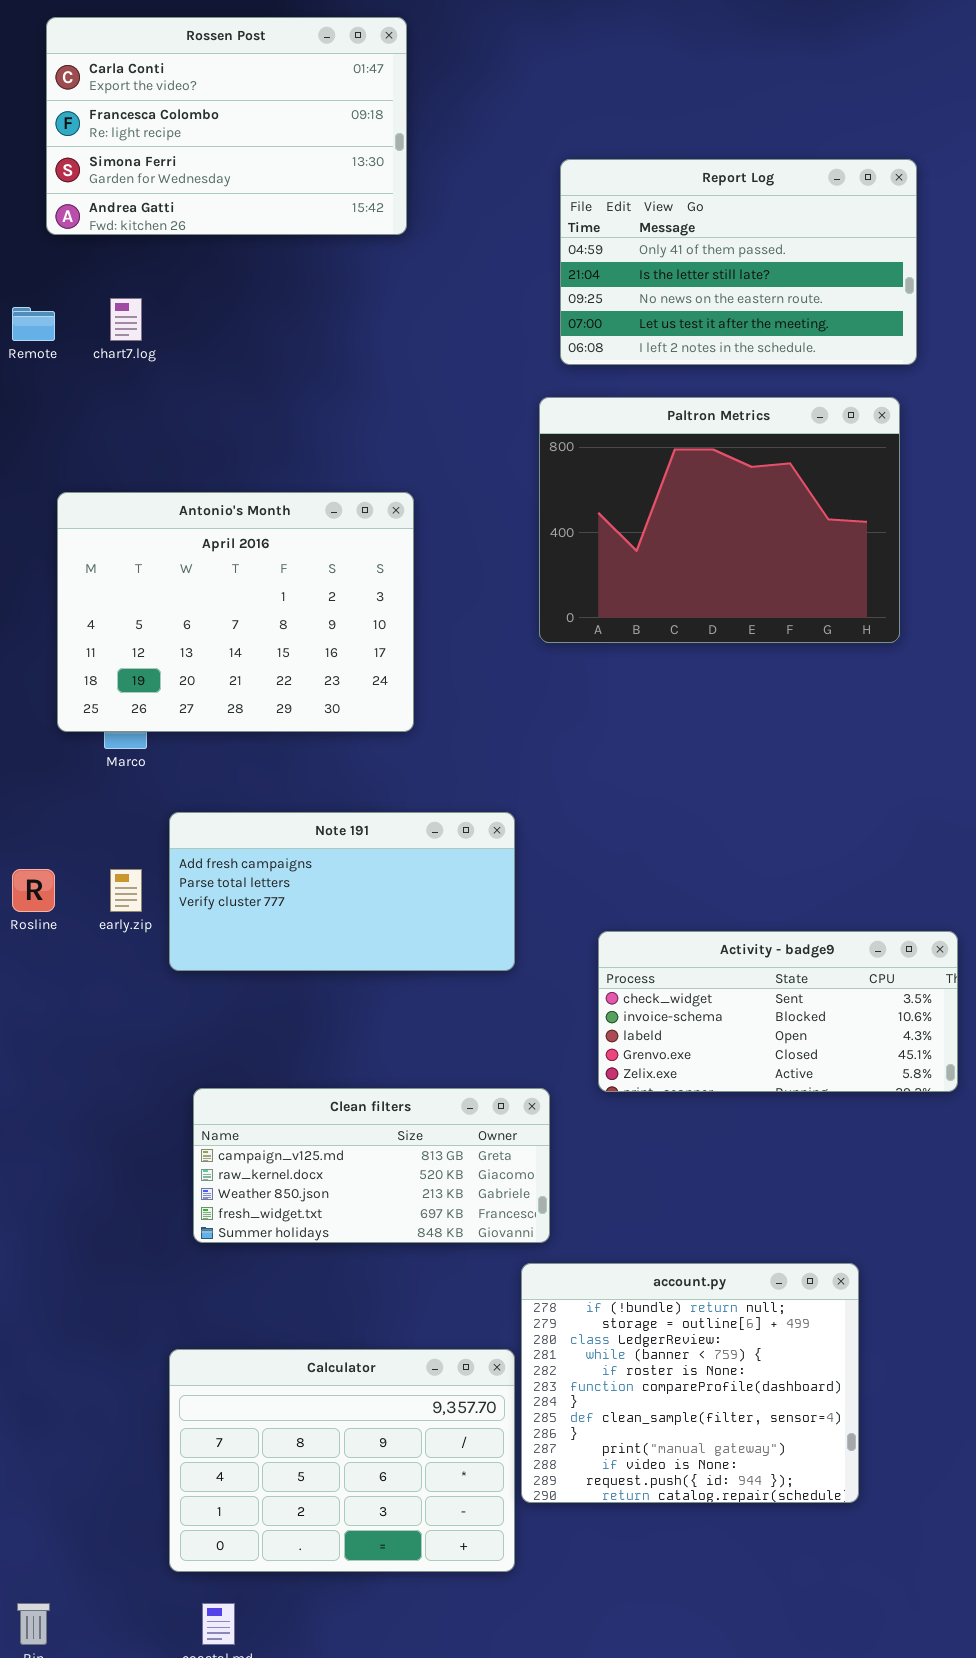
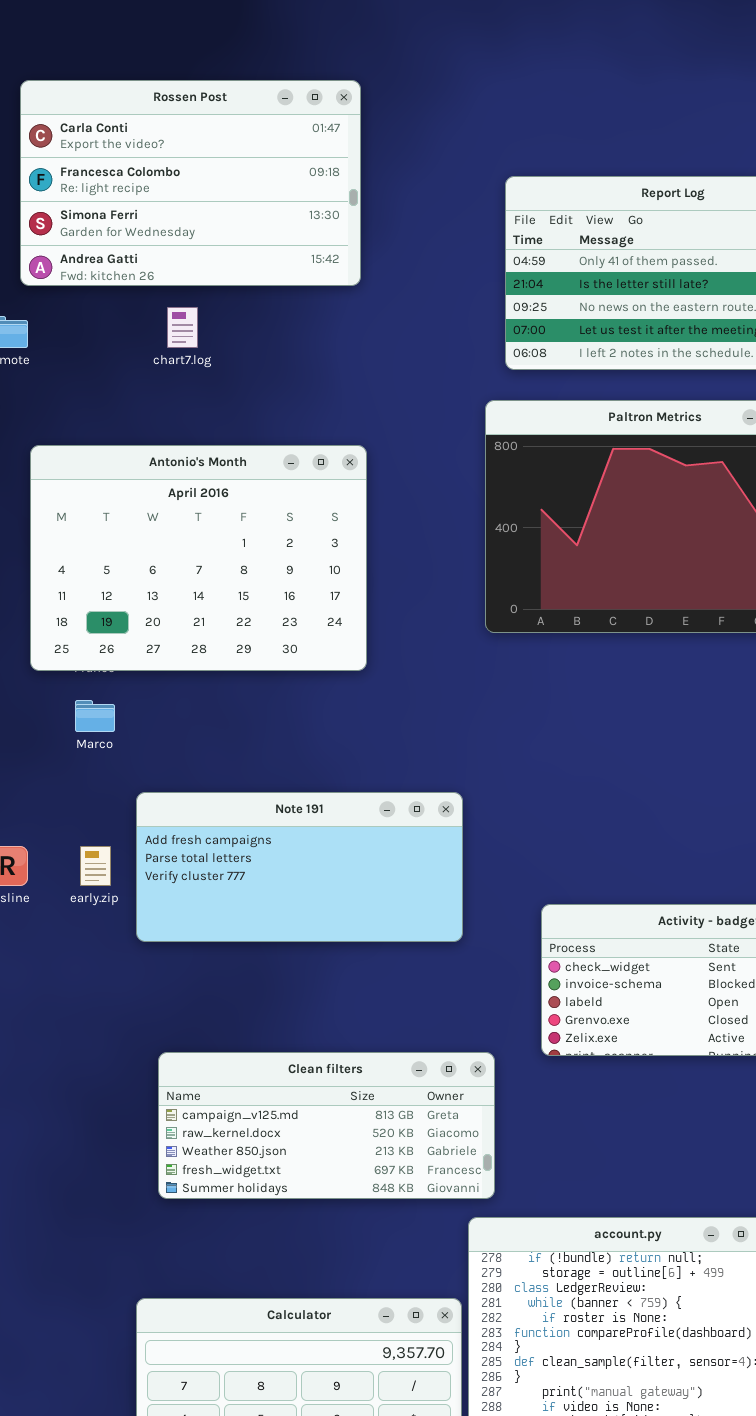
Rossen Post: [46,17,407,235] -> [20,80,361,286], moved
chart7.log: [110,298,142,341] -> [167,307,198,348], moved
Antonio's Month: [57,492,414,732] -> [30,445,367,671], moved

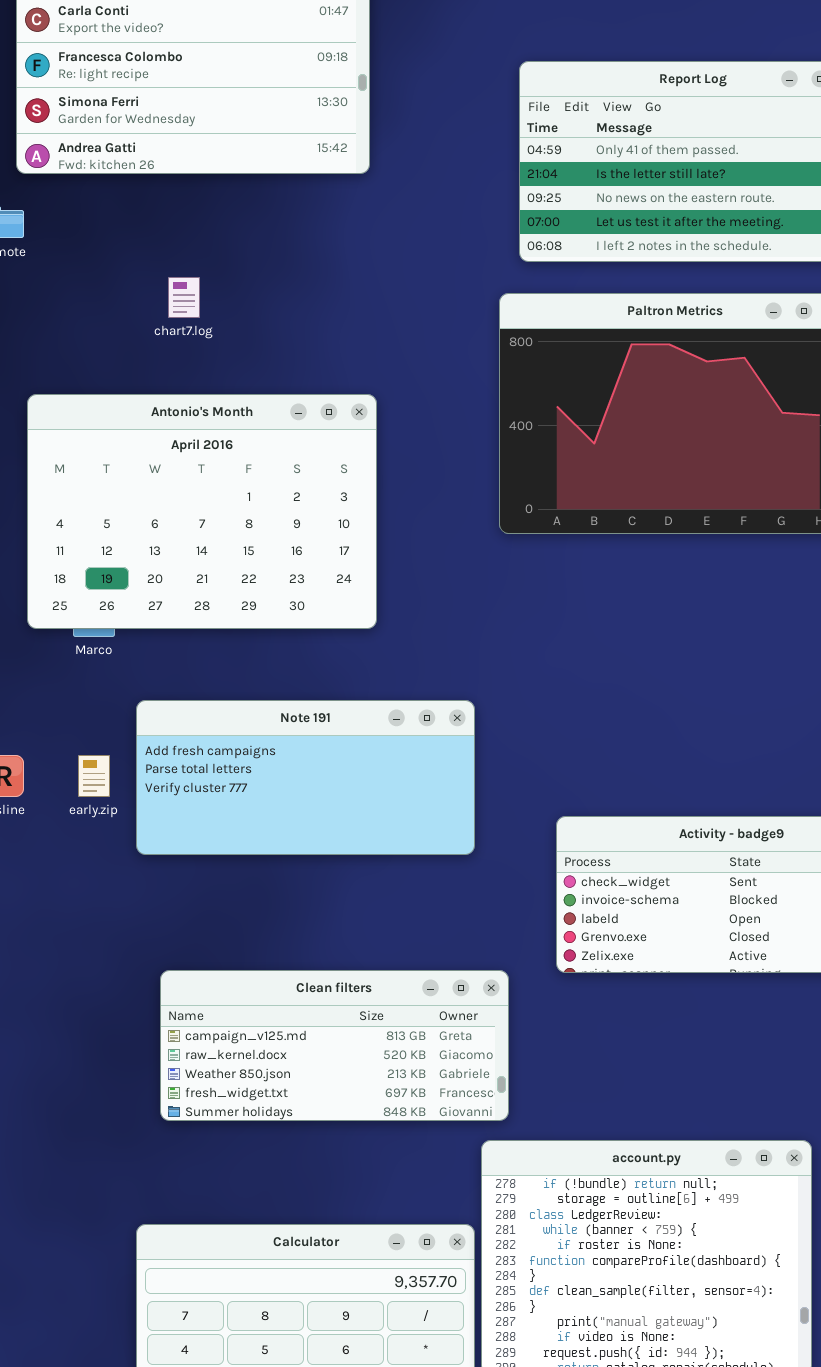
chart7.log: [167,307,198,348] -> [168,277,200,318], moved
Antonio's Month: [30,445,367,671] -> [27,394,377,629], moved

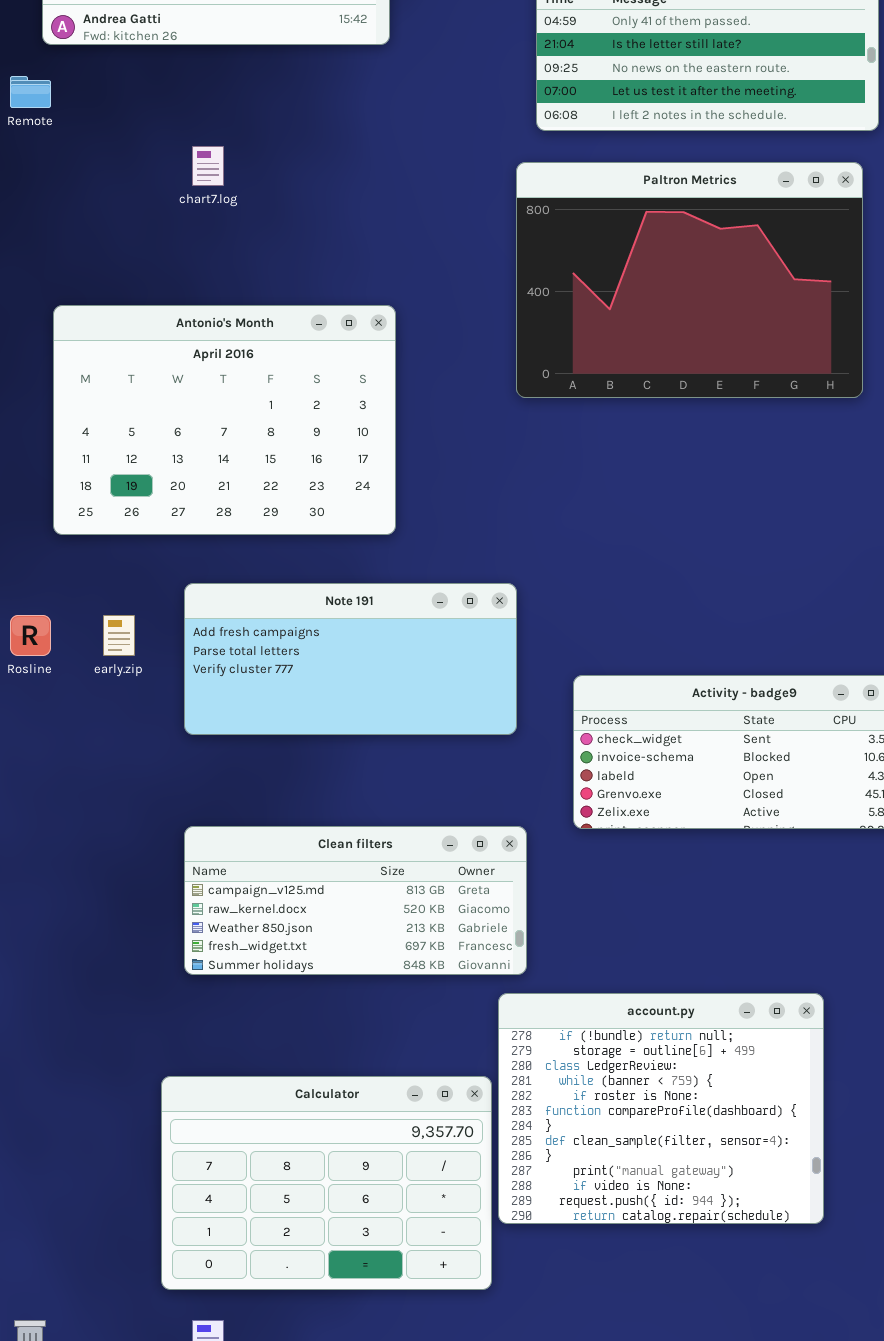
Antonio's Month: [27,394,377,629] -> [53,305,396,535], moved
Note 191: [136,700,475,855] -> [184,583,517,735], moved

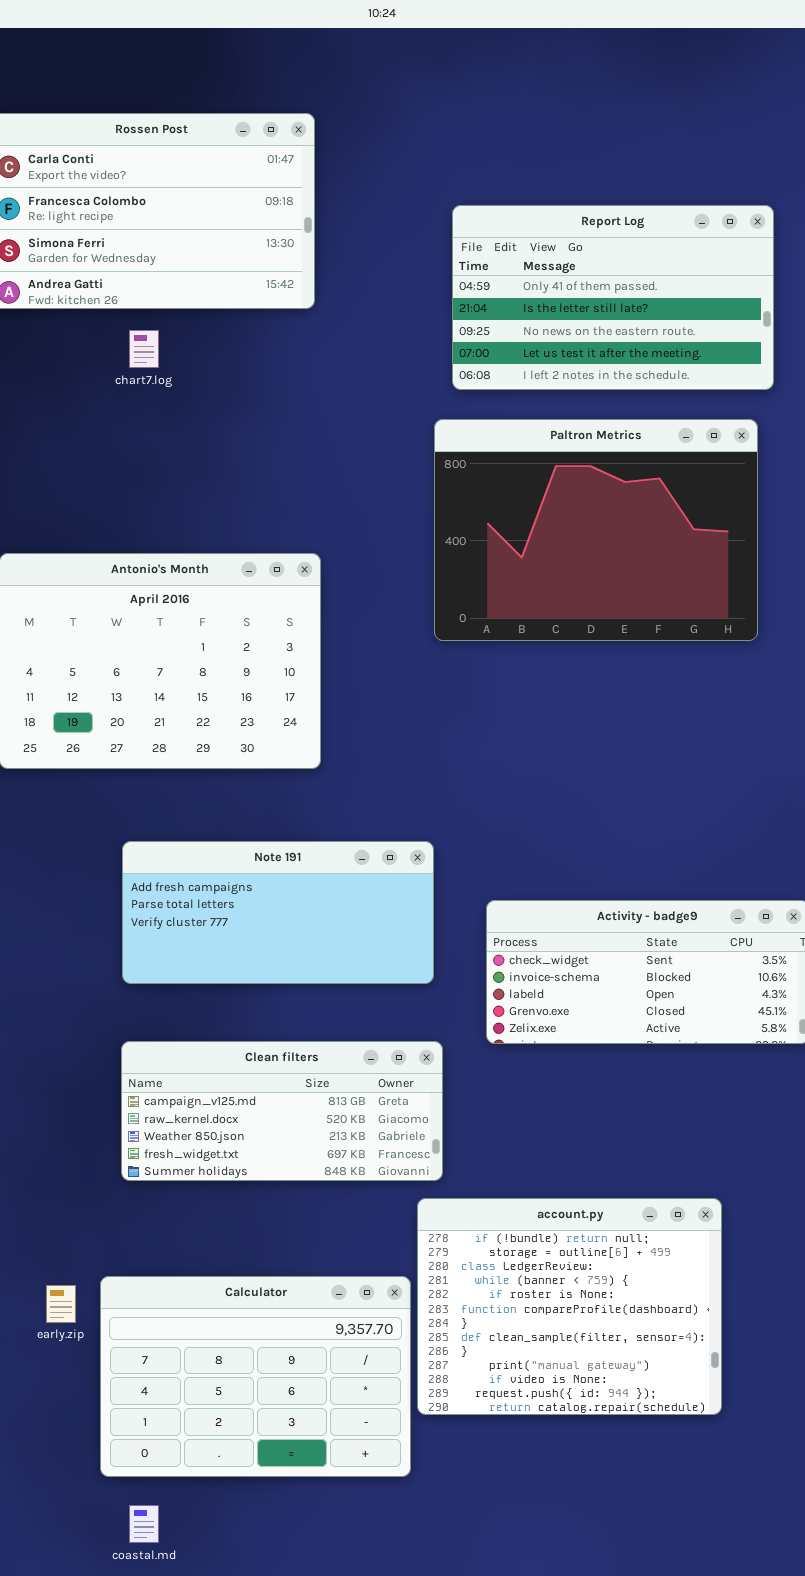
chart7.log: [192,146,224,186] -> [129,330,159,368], moved
Note 191: [184,583,517,735] -> [122,841,434,984], moved
early.zip: [103,615,135,656] -> [46,1285,76,1323], moved

